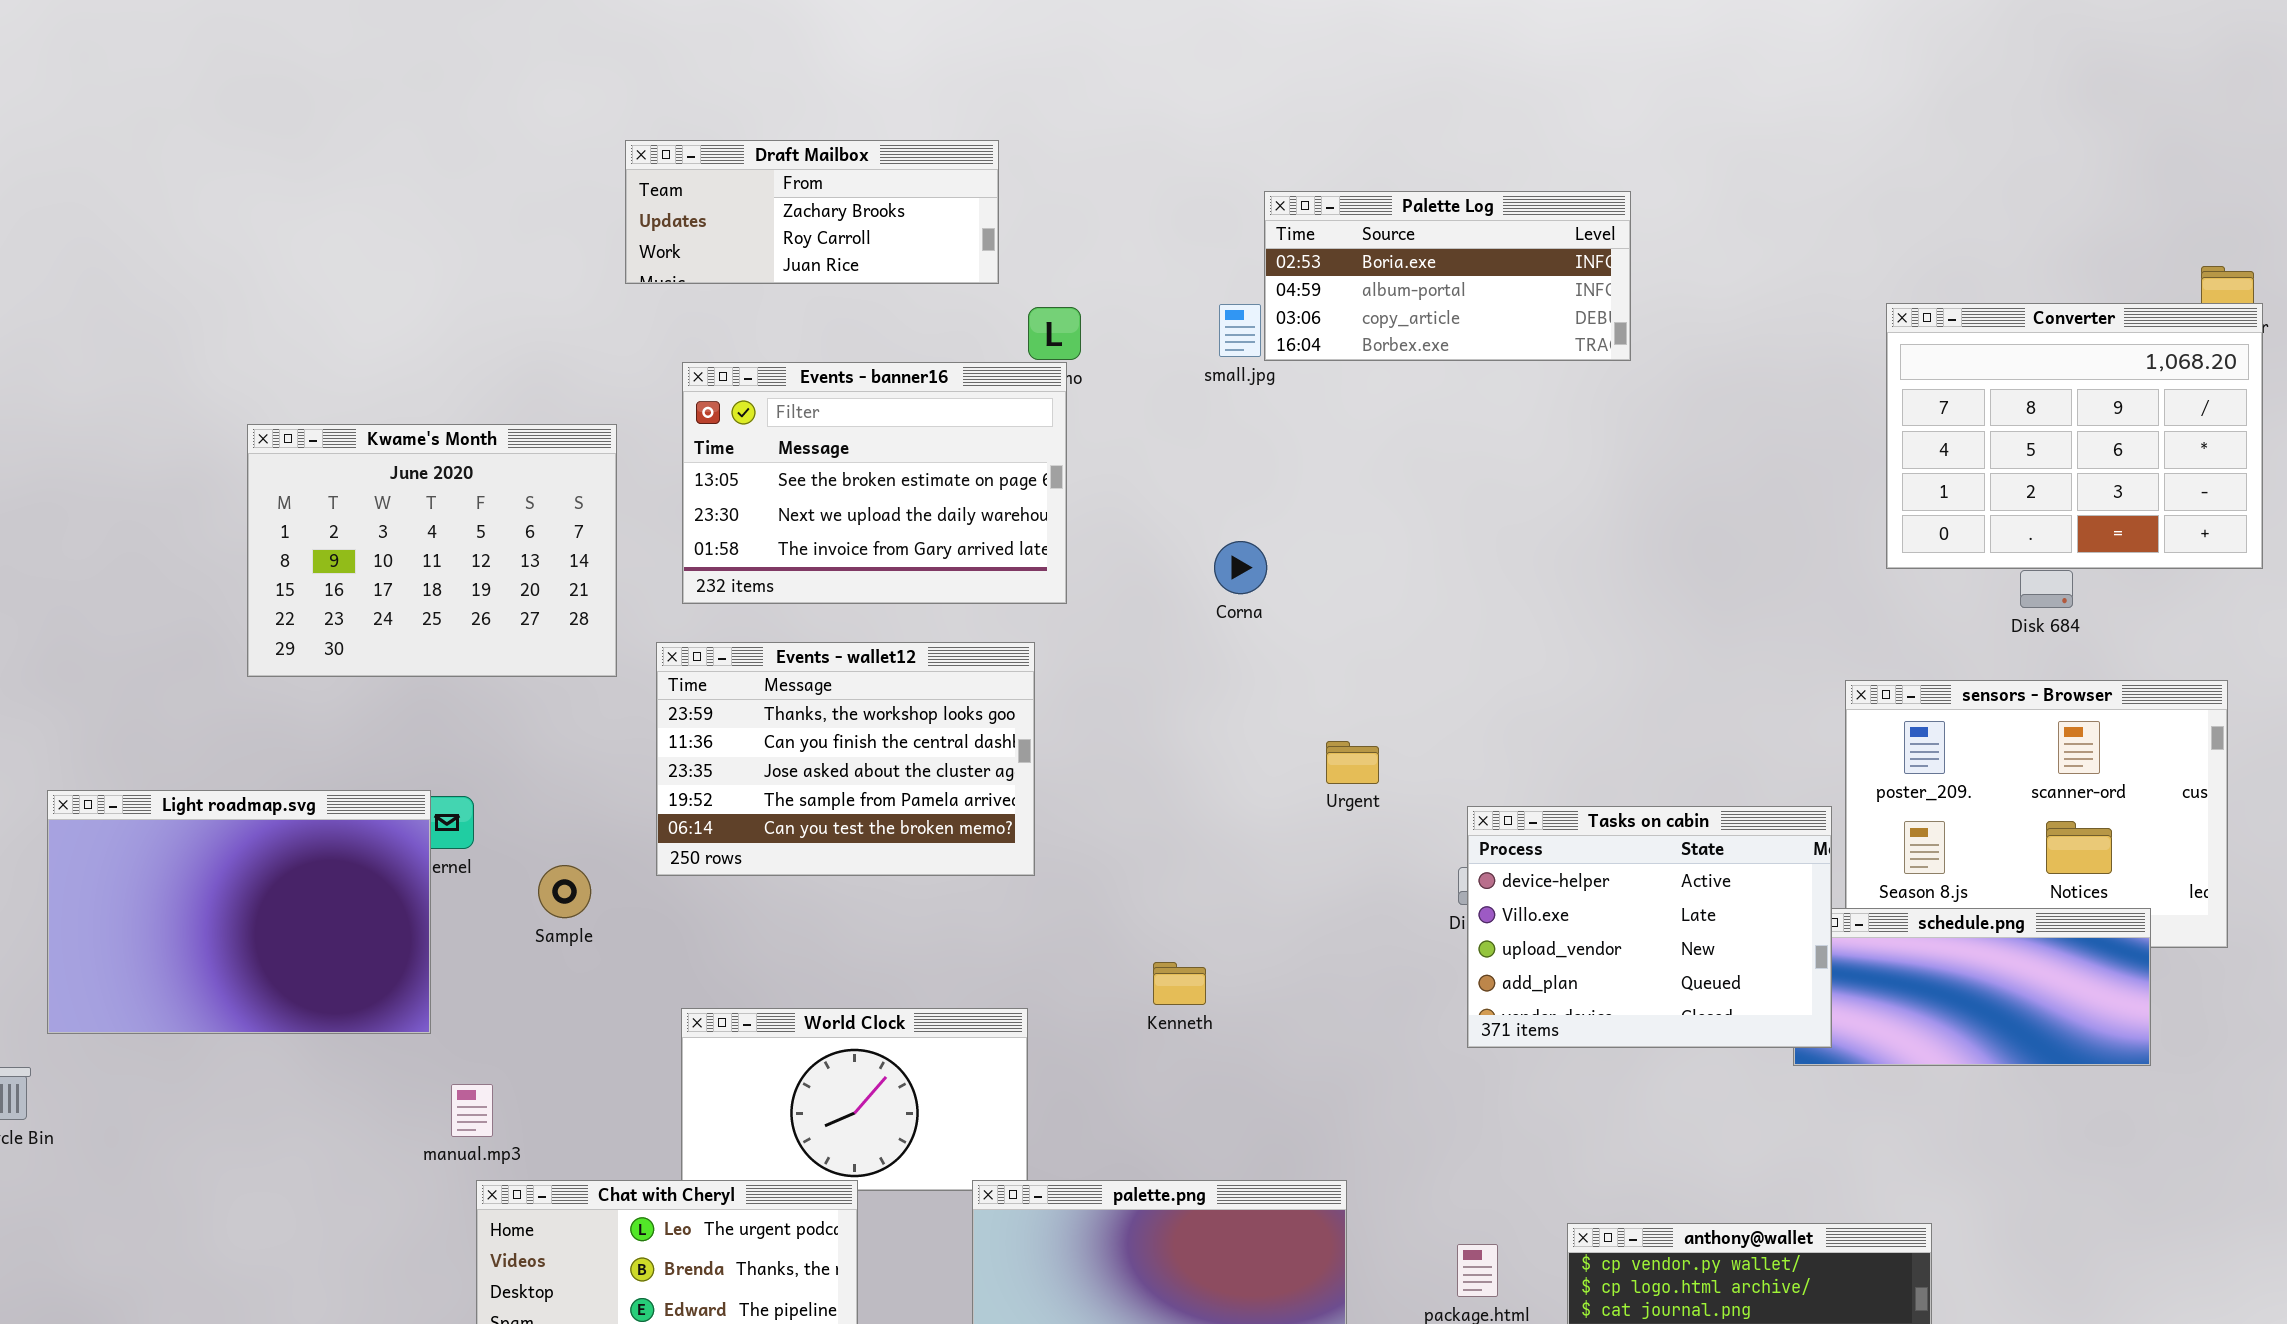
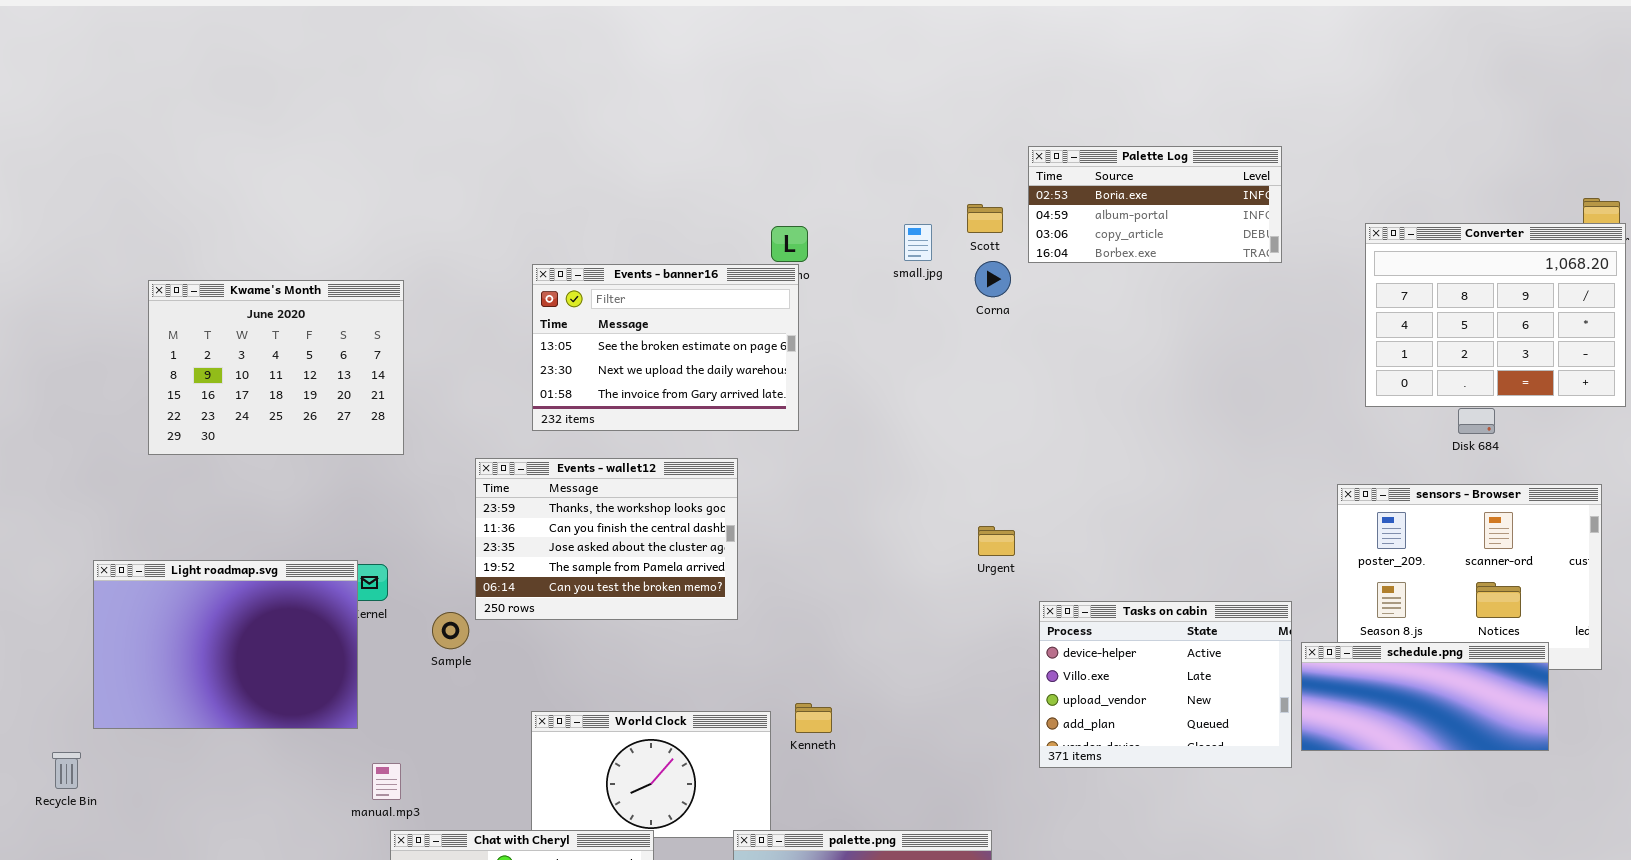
Draft Mailbox: [625,140,999,284] -> none, closed
Palette Log: [1264,191,1631,361] -> [1028,146,1282,263], moved
Kwame's Month: [247,424,617,677] -> [148,280,404,455], moved
Corna: [1214,541,1267,594] -> [975,261,1011,297], moved
Events - wallet12: [656,642,1035,876] -> [475,458,738,620], moved
Tasks on cabin: [1467,806,1832,1048] -> [1039,601,1292,768], moved
Kenneth: [1153,962,1206,1005] -> [795,703,832,733], moved

